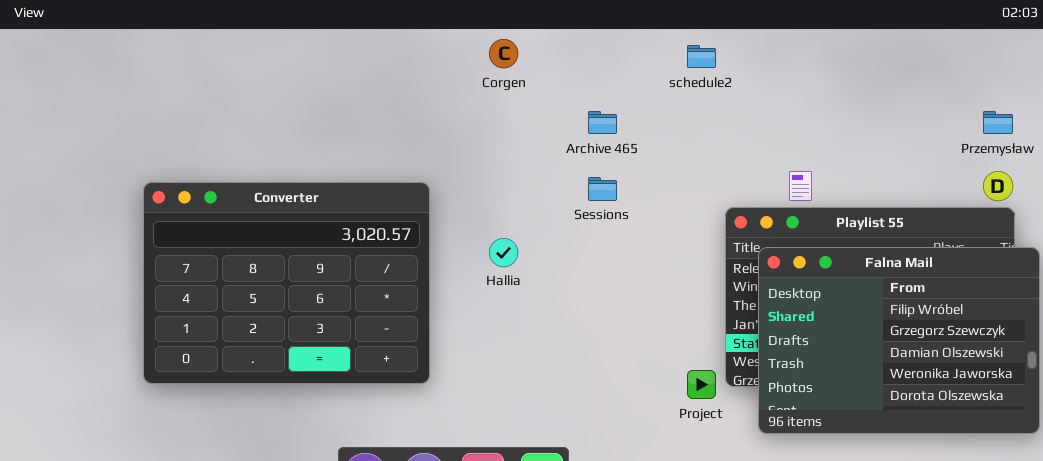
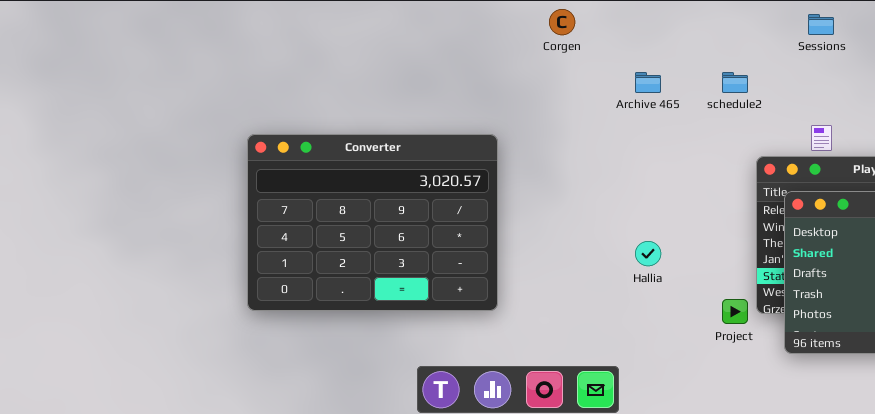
schedule2: [687,45,716,68] -> [722,72,748,93], moved
Sessions: [588,177,617,201] -> [808,14,834,35], moved
Hallia: [489,238,518,267] -> [635,241,661,266], moved

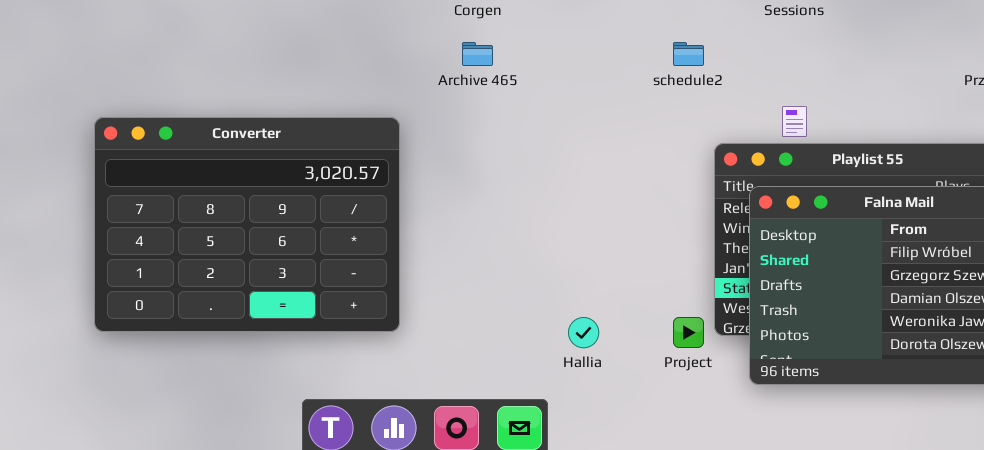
Archive 465: [635,72,661,93] -> [462,42,493,66], moved
Hallia: [635,241,661,266] -> [568,317,599,348], moved

